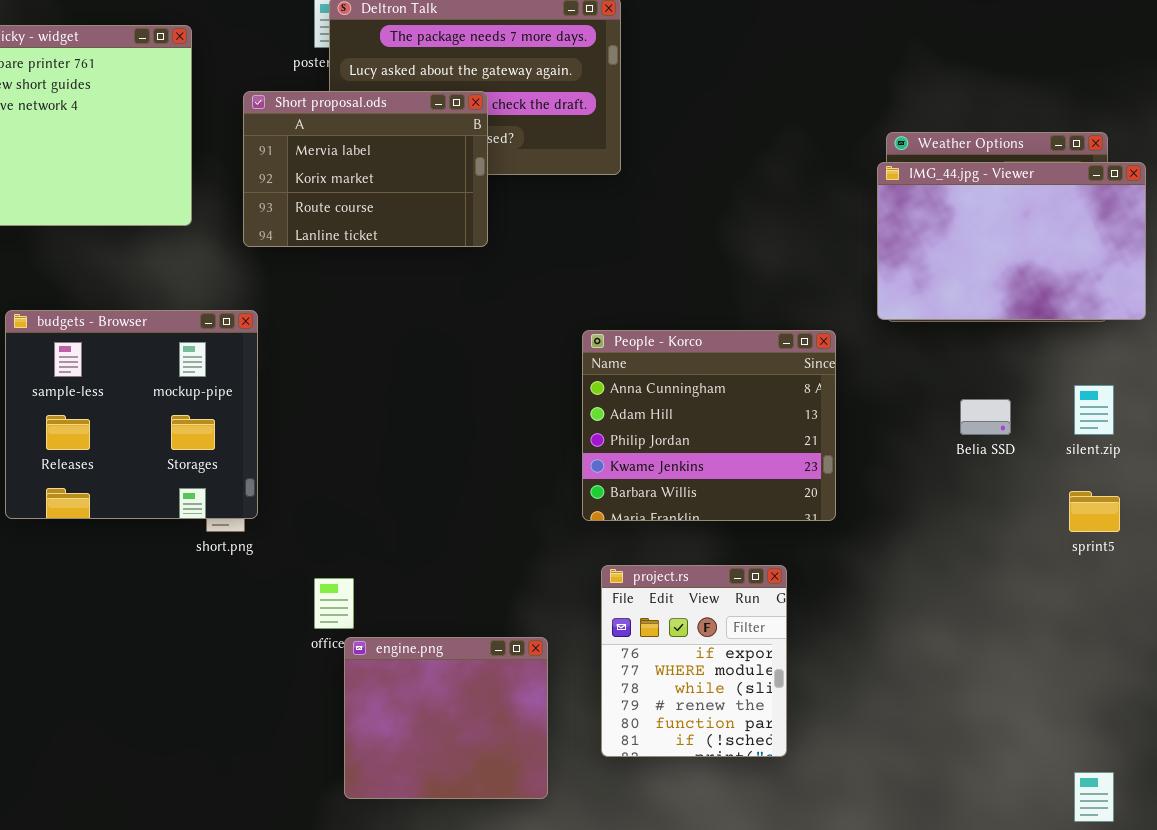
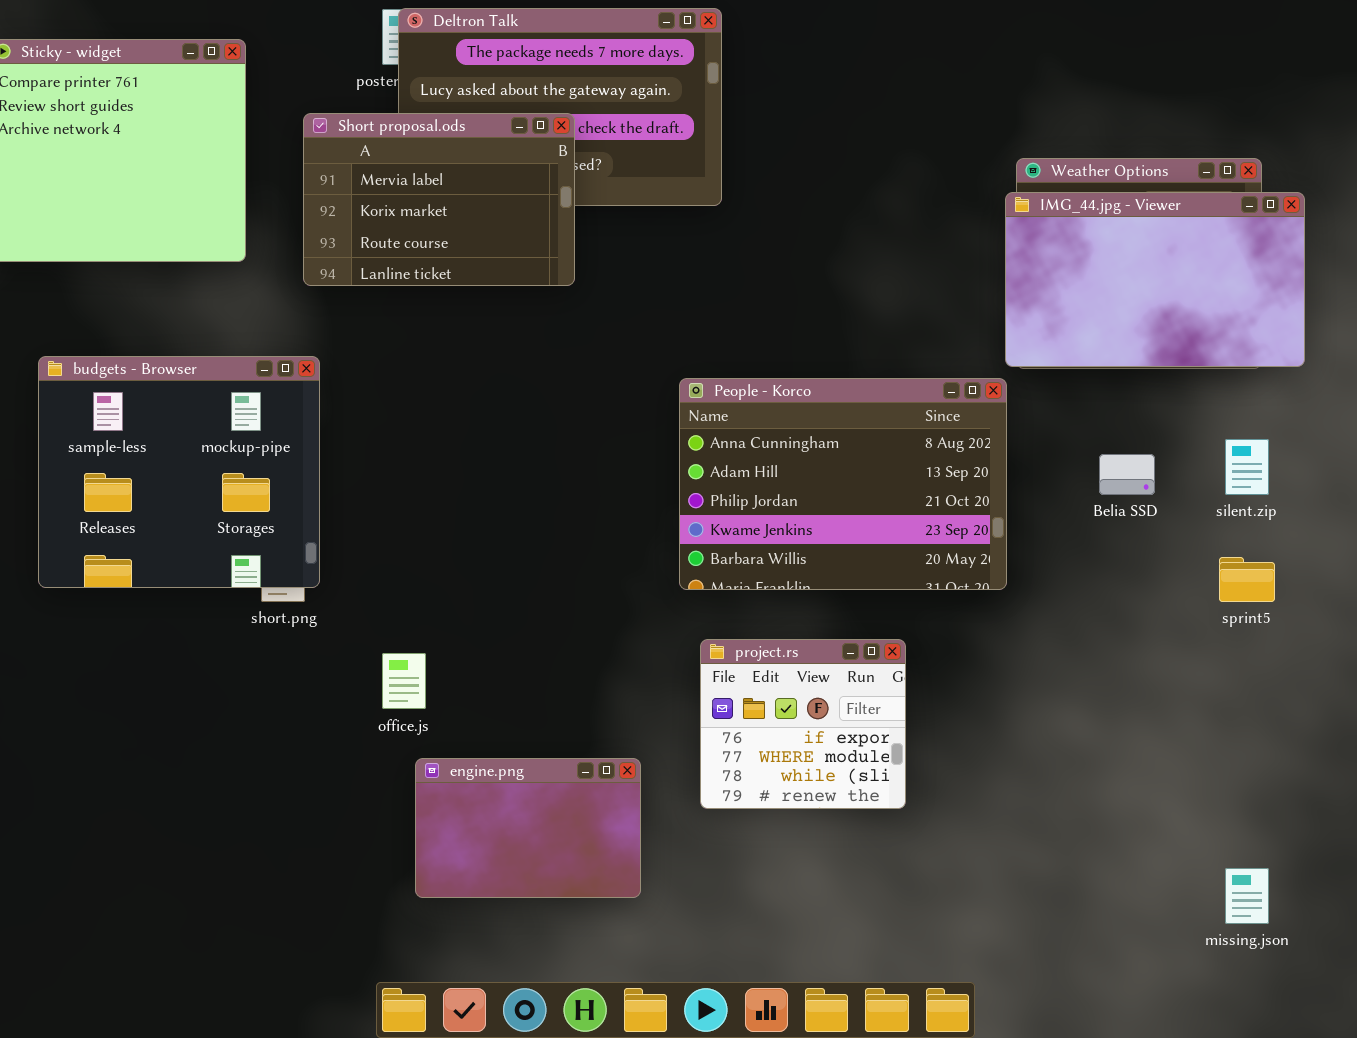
People - Korco: [582,330,836,521] -> [679,378,1007,590], resized
project.rs: [601,565,787,757] -> [700,639,906,809], resized
engine.png: [344,637,548,799] -> [415,758,641,898], resized

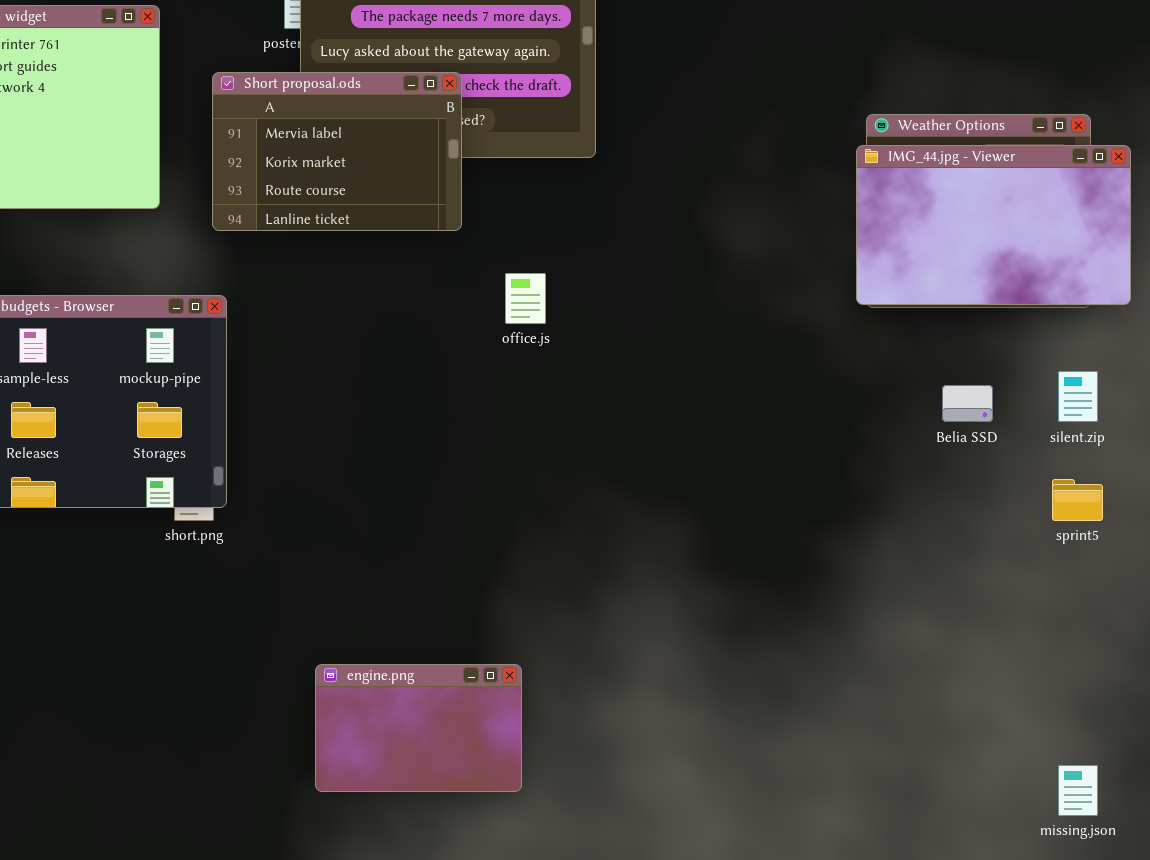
People - Korco: [679,378,1007,590] -> none, closed
project.rs: [700,639,906,809] -> none, closed
office.js: [382,653,426,709] -> [505,273,546,324], moved

